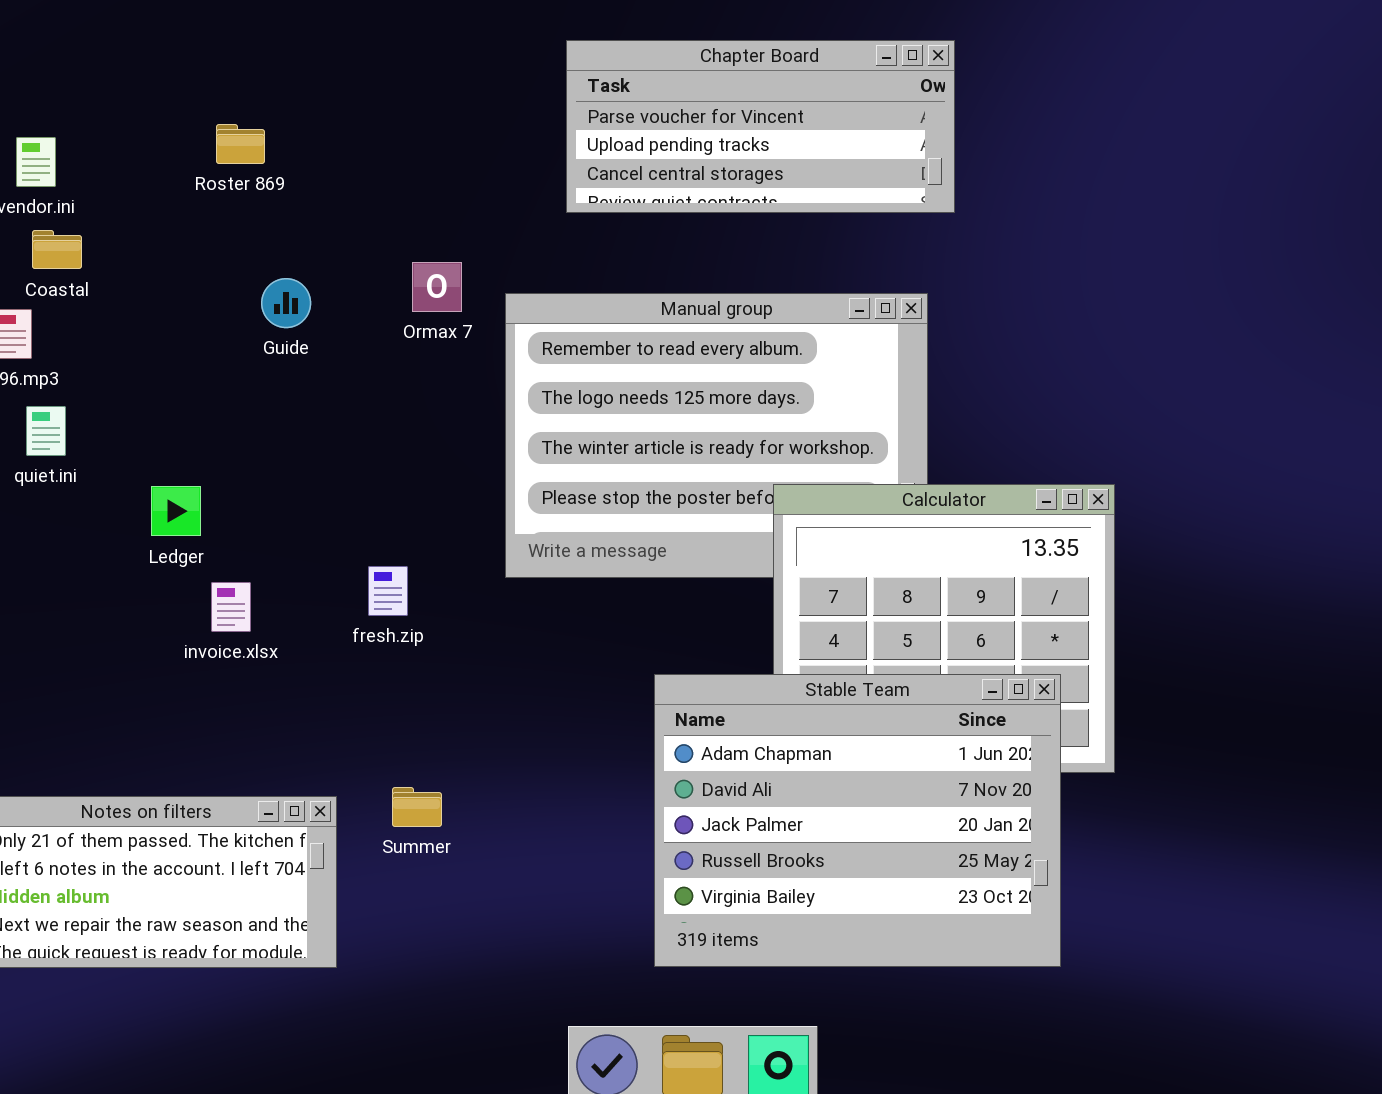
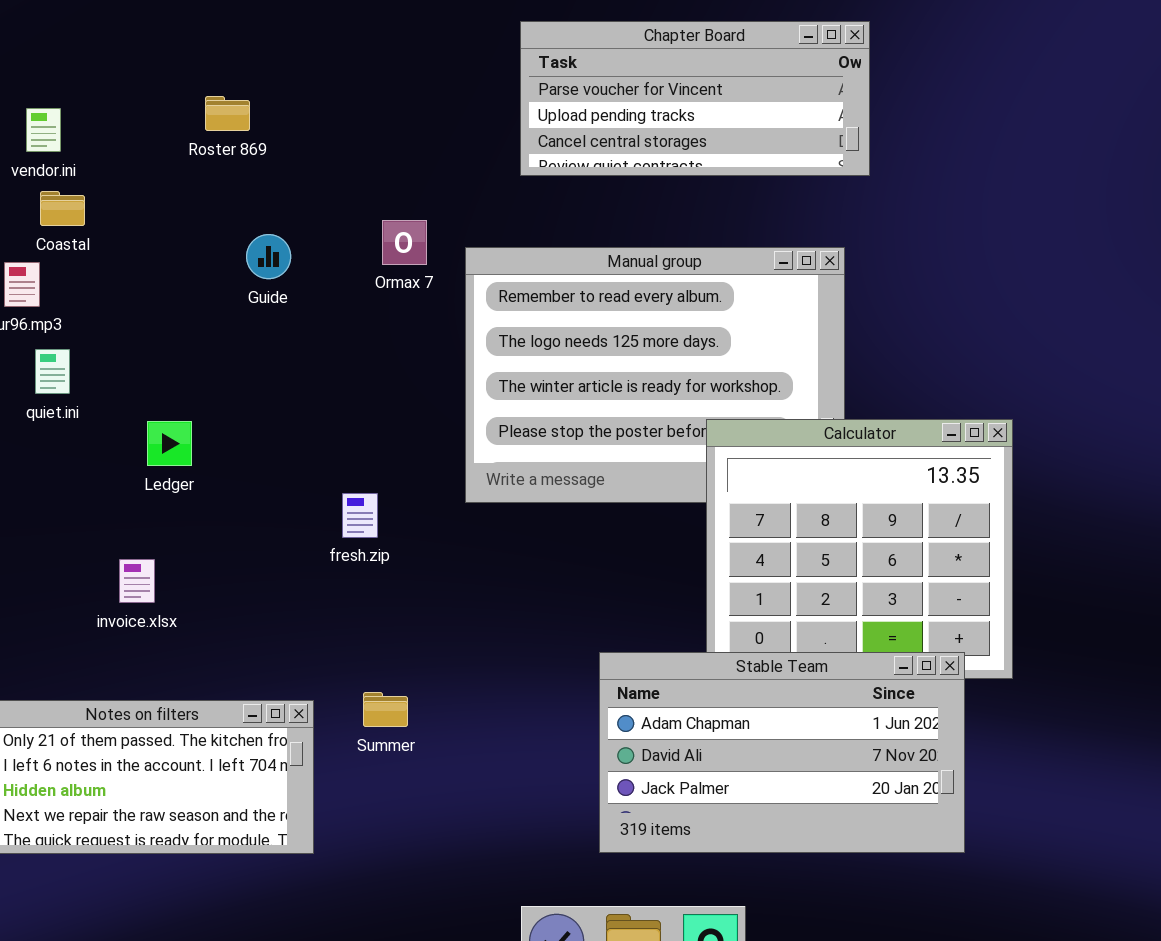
invoice.xlsx: [211,582,251,632] -> [119,559,155,603], moved
Stable Team: [654,674,1061,967] -> [599,652,965,853], resized

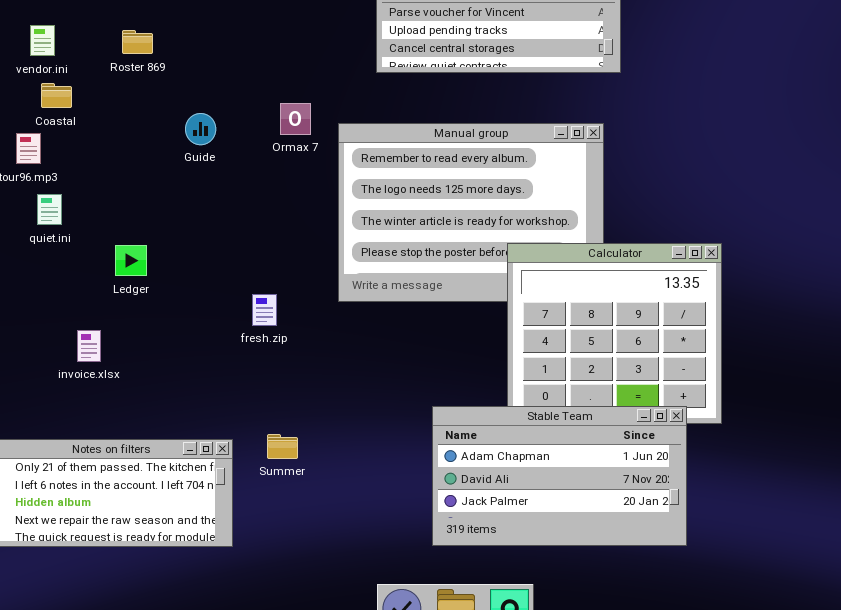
Roster 869: [205,96,250,131] -> [122,30,153,54], moved
invoice.xlsx: [119,559,155,603] -> [77,330,101,362], moved

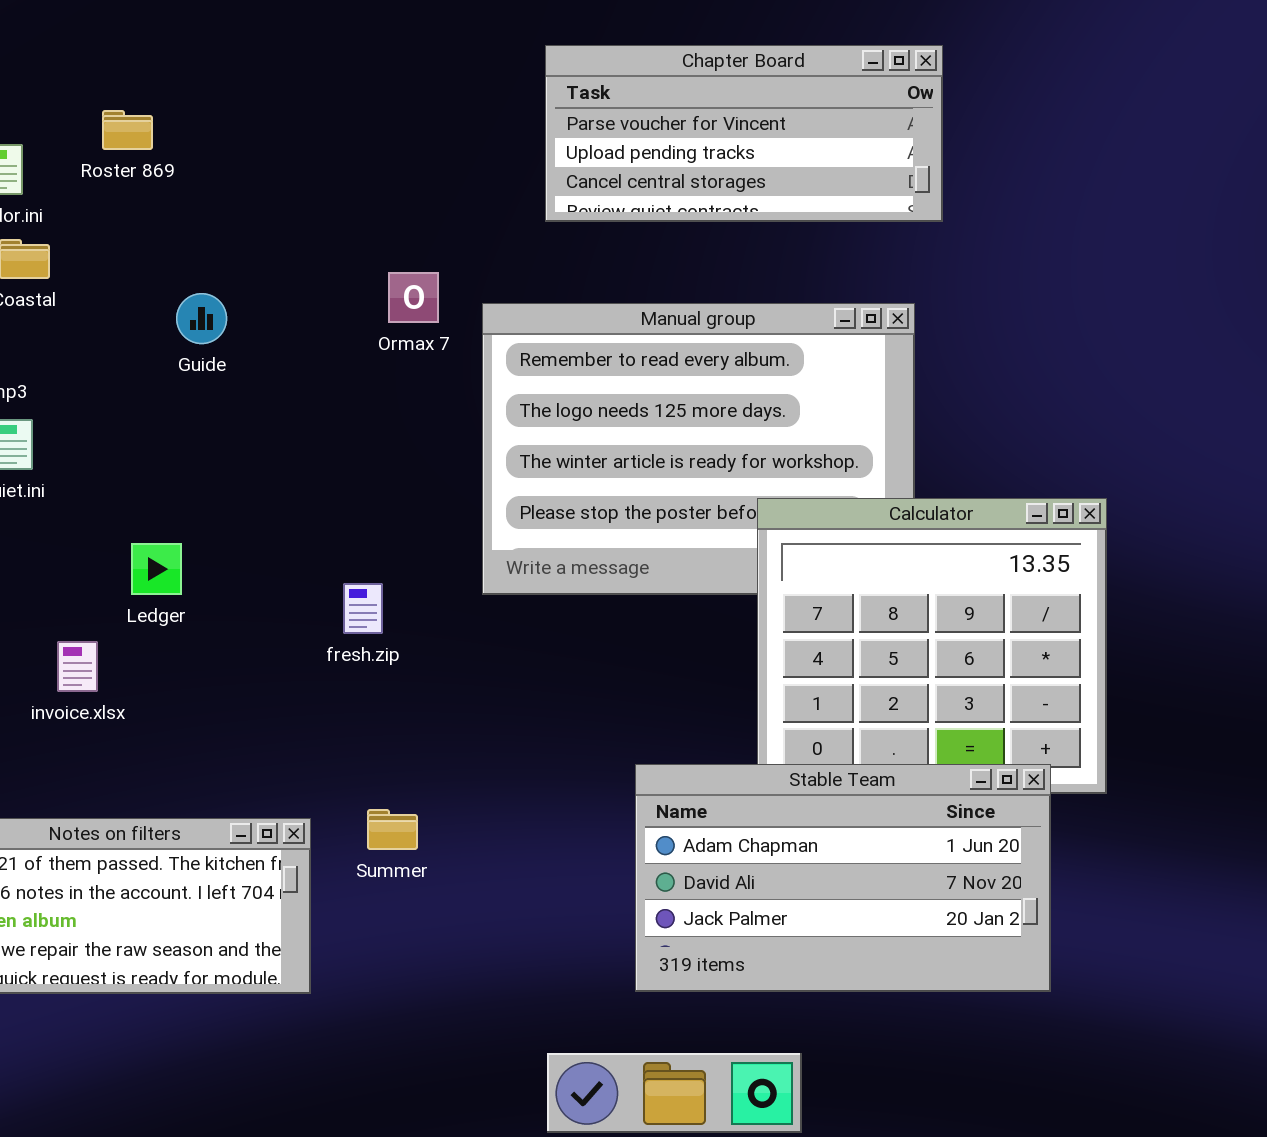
Roster 869: [122,30,153,54] -> [102,110,153,150], moved
Guide: [185,113,216,145] -> [176,293,227,344], moved
Ledger: [115,245,147,276] -> [131,543,182,595], moved

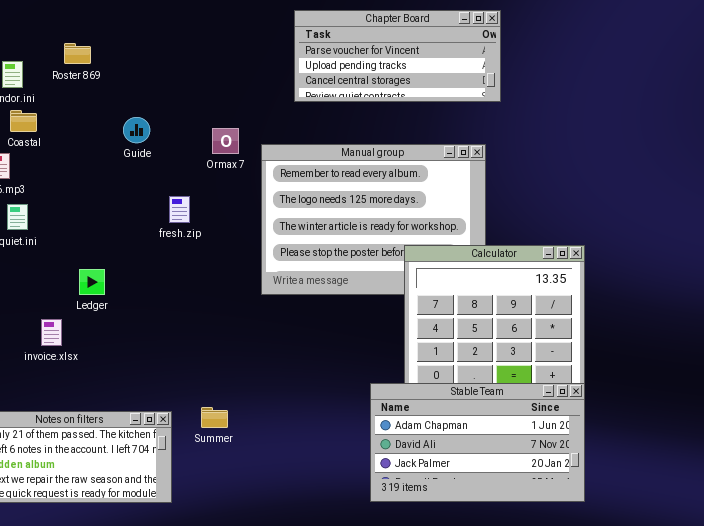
Guide: [176,293,227,344] -> [123,117,150,143], moved
fresh.zip: [343,583,383,634] -> [169,196,190,223], moved
Stable Team: [635,764,1051,992] -> [370,383,585,502], moved

